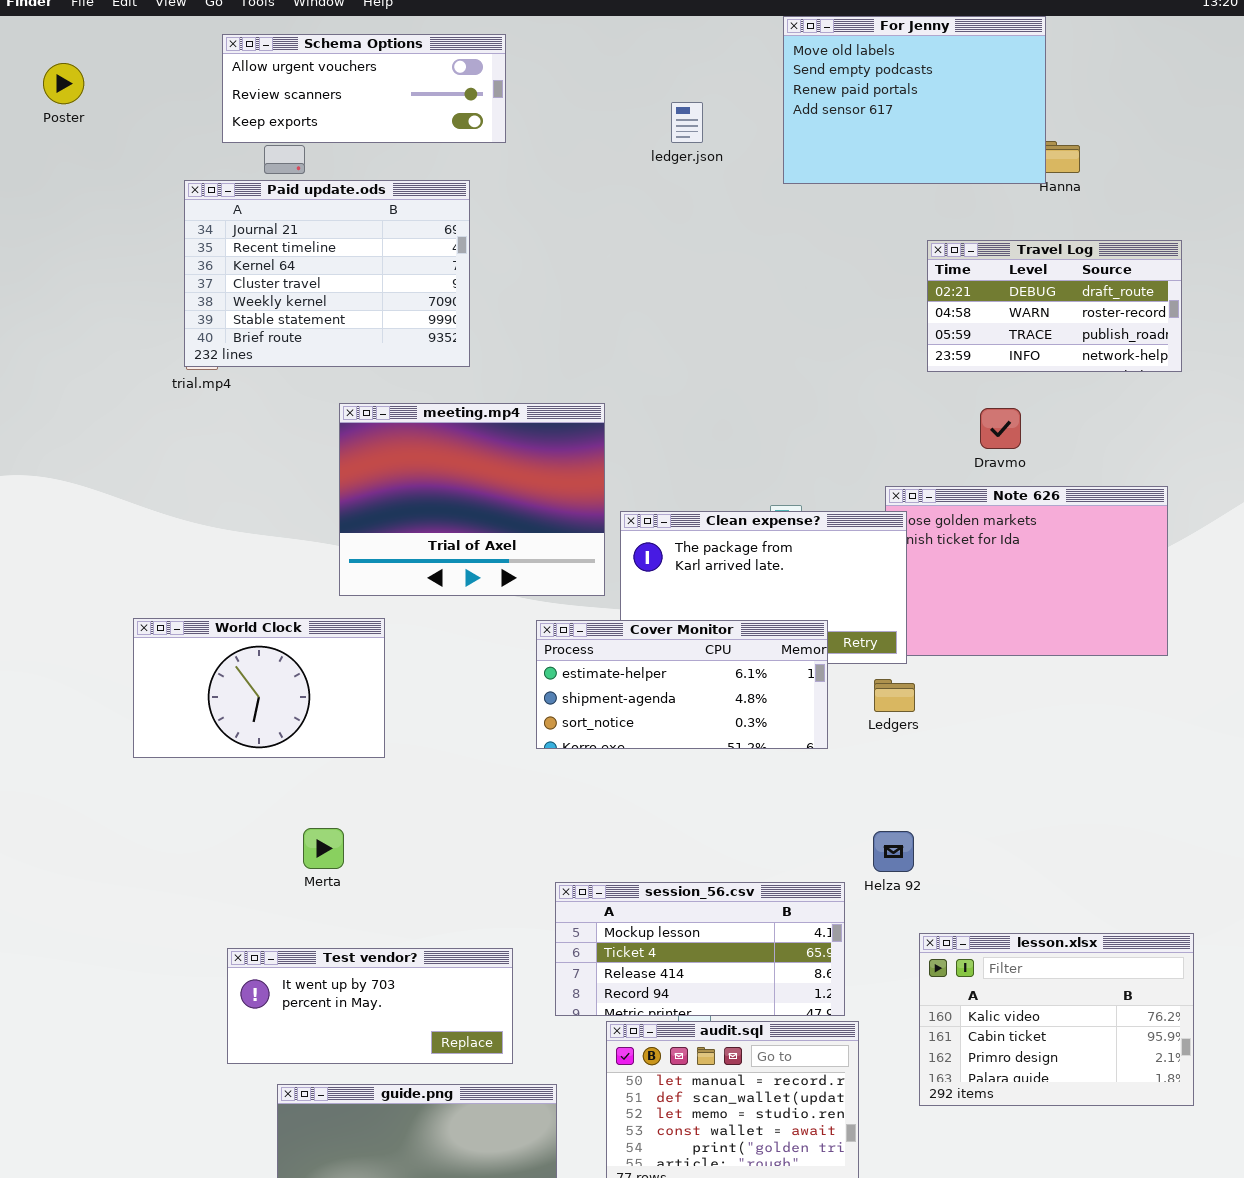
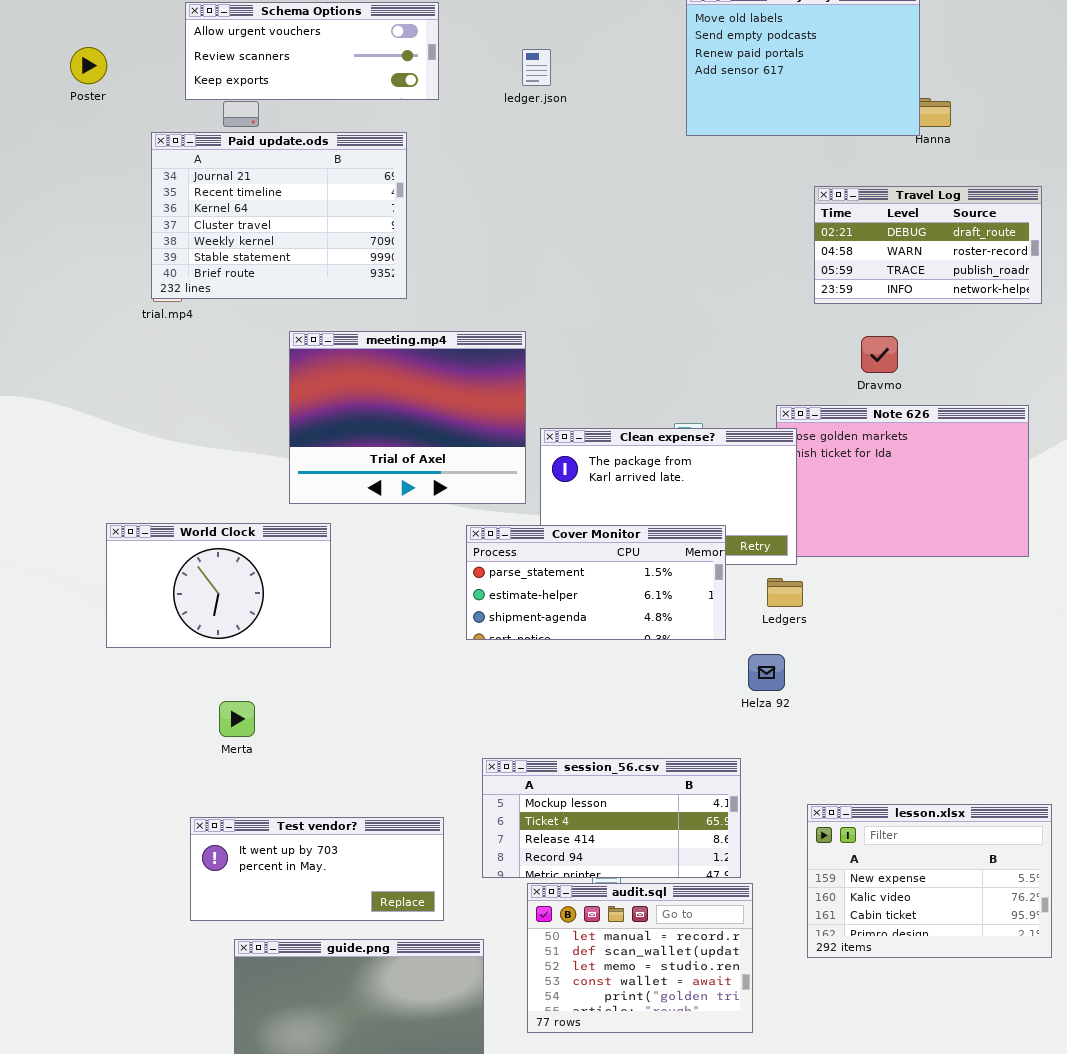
Poster: [43,63,84,104] -> [70,47,107,84], moved
ledger.json: [671,102,703,143] -> [522,49,551,86], moved
Cover Monitor: [536,620,828,749] -> [466,525,726,640], scrolled up 1 row
Merta: [303,828,344,869] -> [219,701,255,737], moved
Helza 92: [873,831,914,872] -> [748,654,785,691], moved
lesson.xlsx: [919,933,1194,1106] -> [807,804,1052,958], scrolled up 1 row

